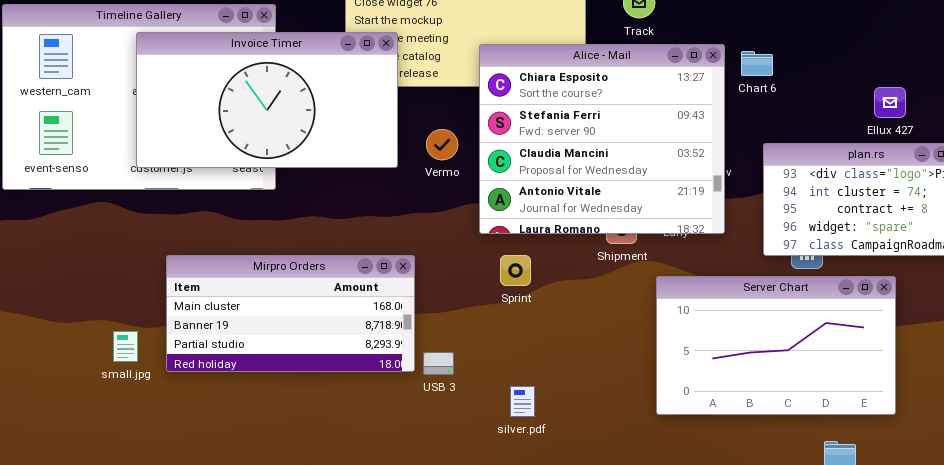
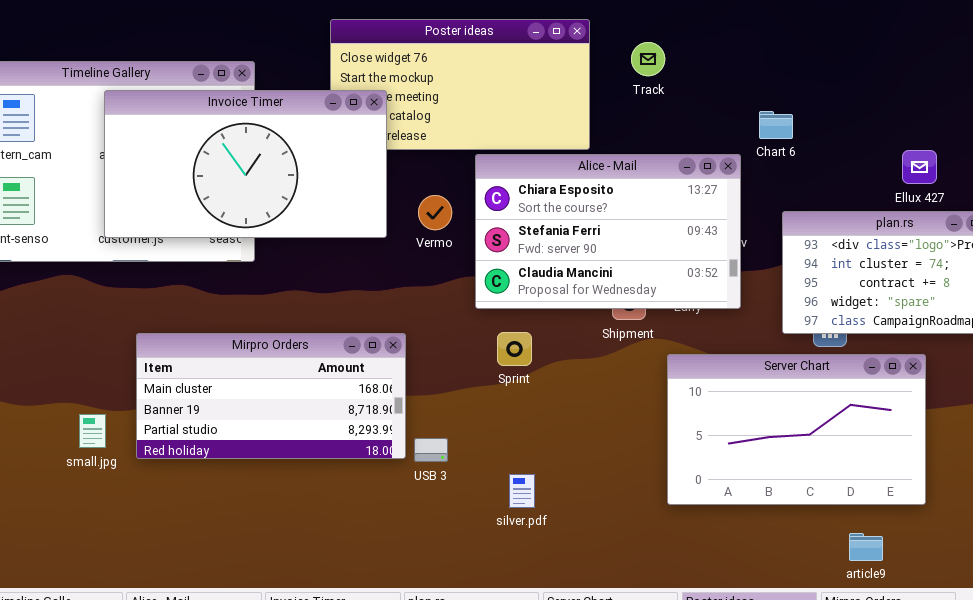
Alice - Mail: [479,44,725,234] -> [475,154,741,309], resized

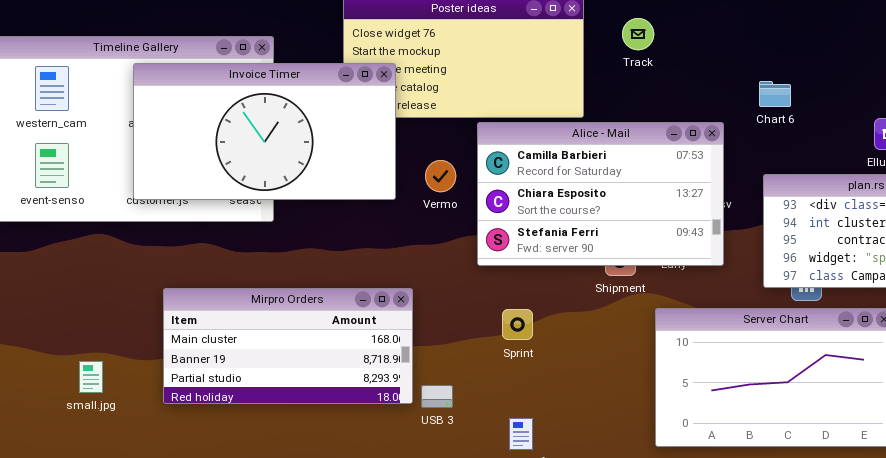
Chart 6: [759,111,793,139] -> [759,81,791,107], moved
Alice - Mail: [475,154,741,309] -> [477,122,724,266], scrolled up 1 row
Sprint: [497,332,532,366] -> [502,309,533,340], moved
small.jpg: [79,414,106,448] -> [79,361,103,393], moved

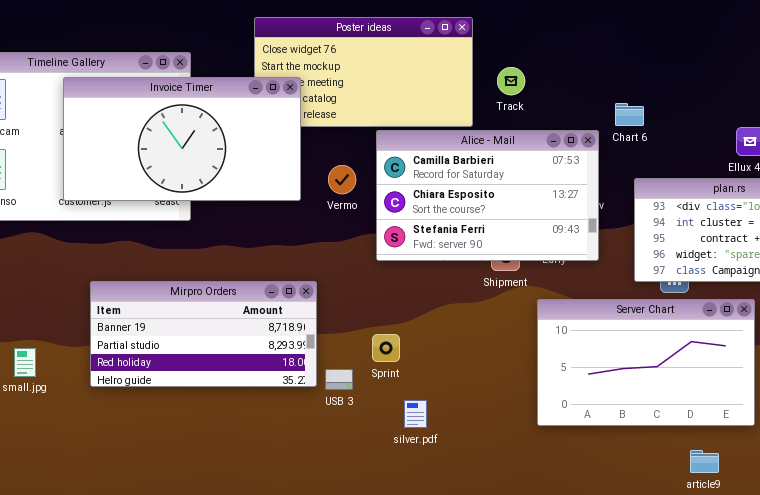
Track: [622,18,654,50] -> [497,67,525,95], moved
Chart 6: [759,81,791,107] -> [615,103,644,126], moved
Mirpro Orders: [163,288,413,404] -> [90,281,317,387], scrolled down 1 row
Sprint: [502,309,533,340] -> [372,334,400,362], moved

